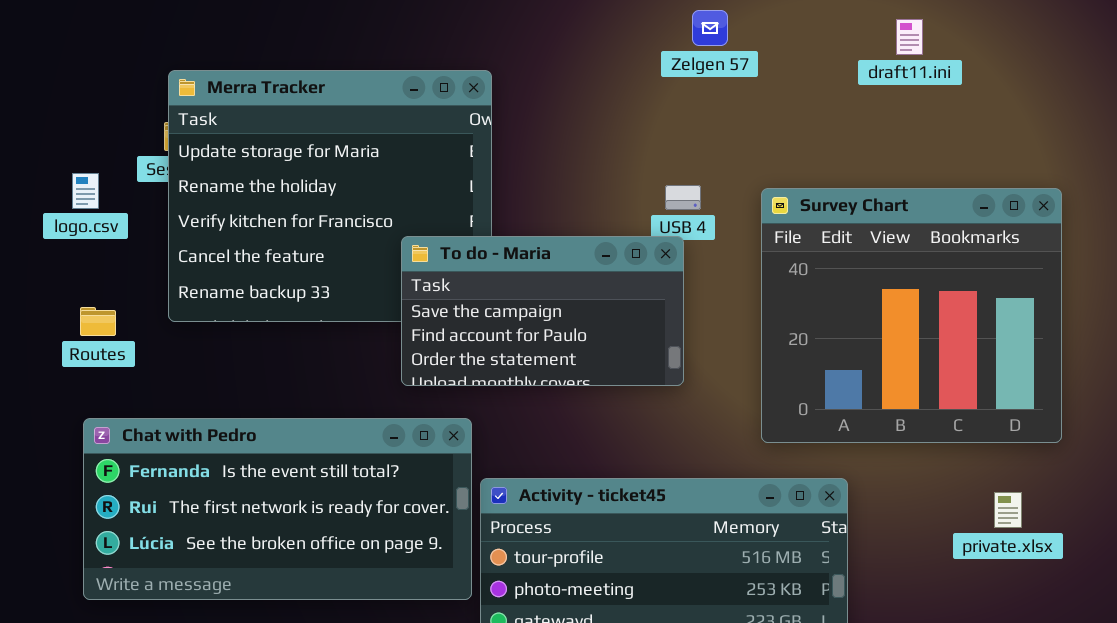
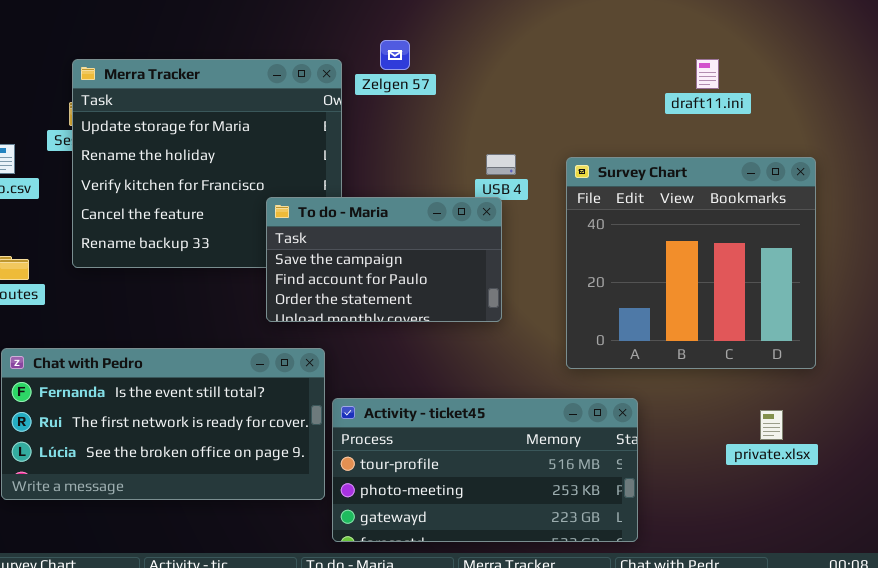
Zelgen 57: [692,10,728,46] -> [380,40,410,70], moved
draft11.ini: [896,19,923,55] -> [696,59,719,89], moved

